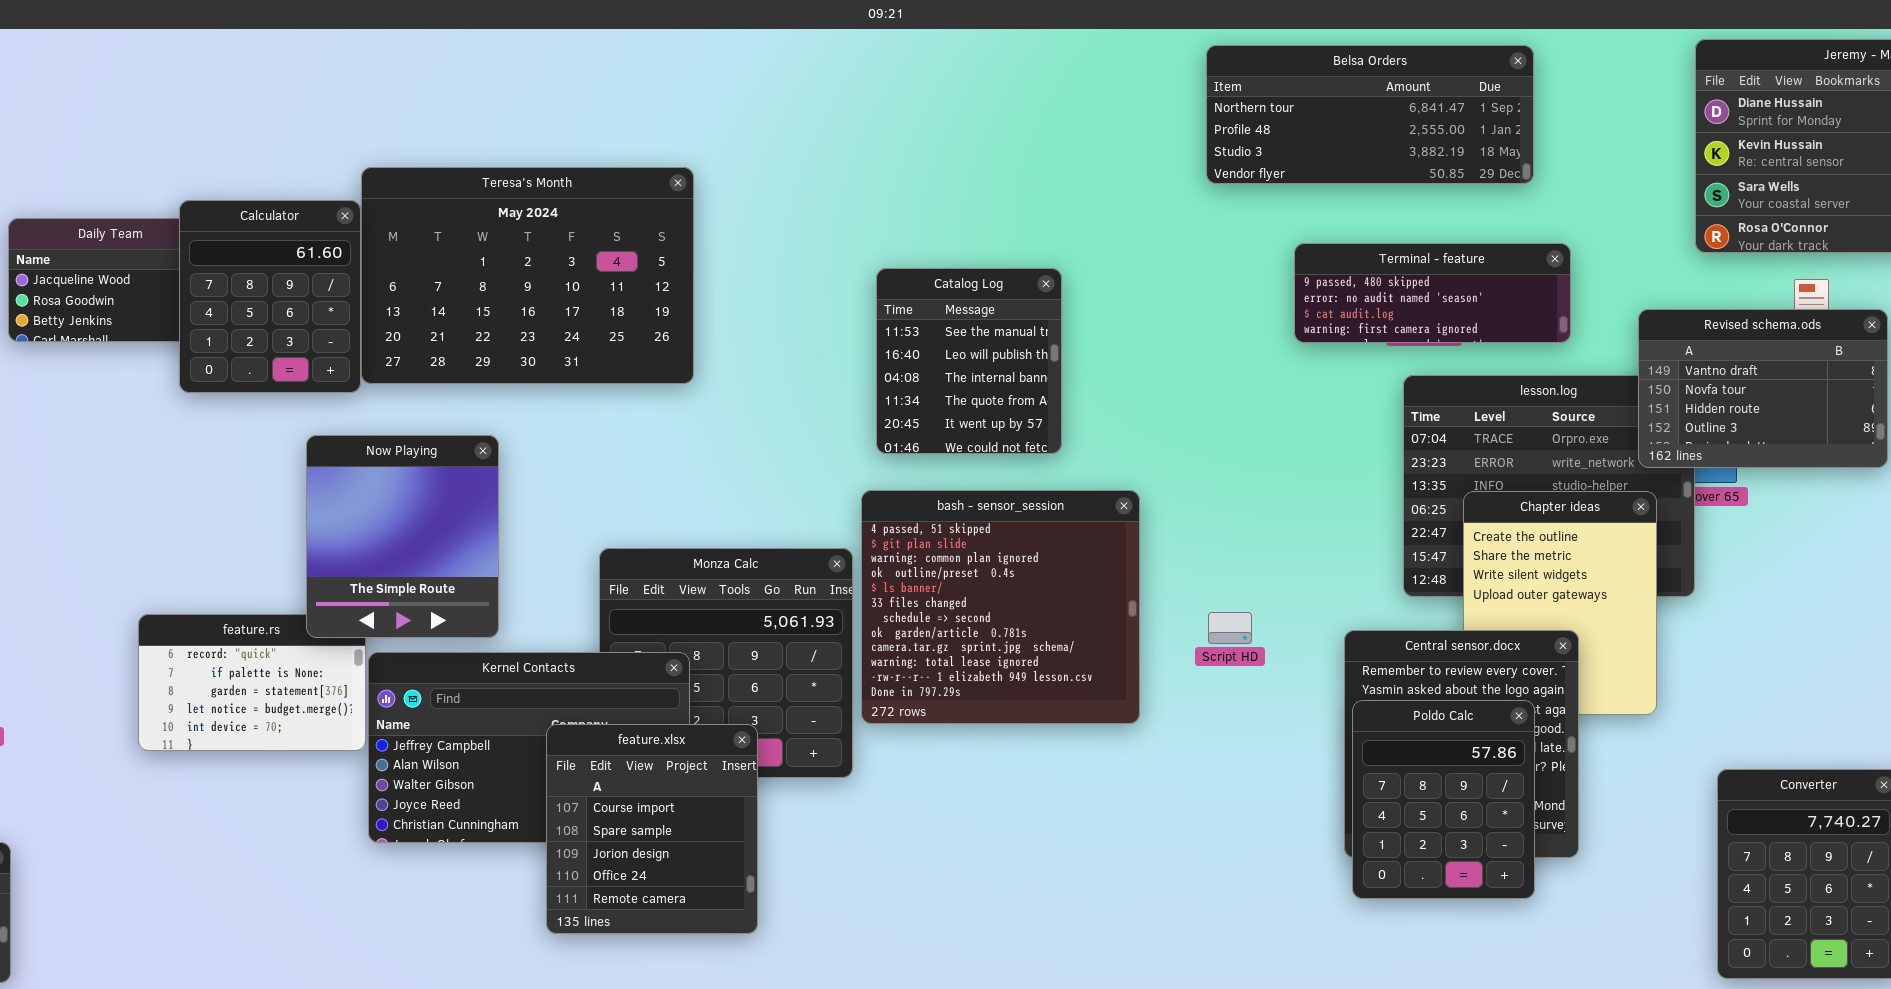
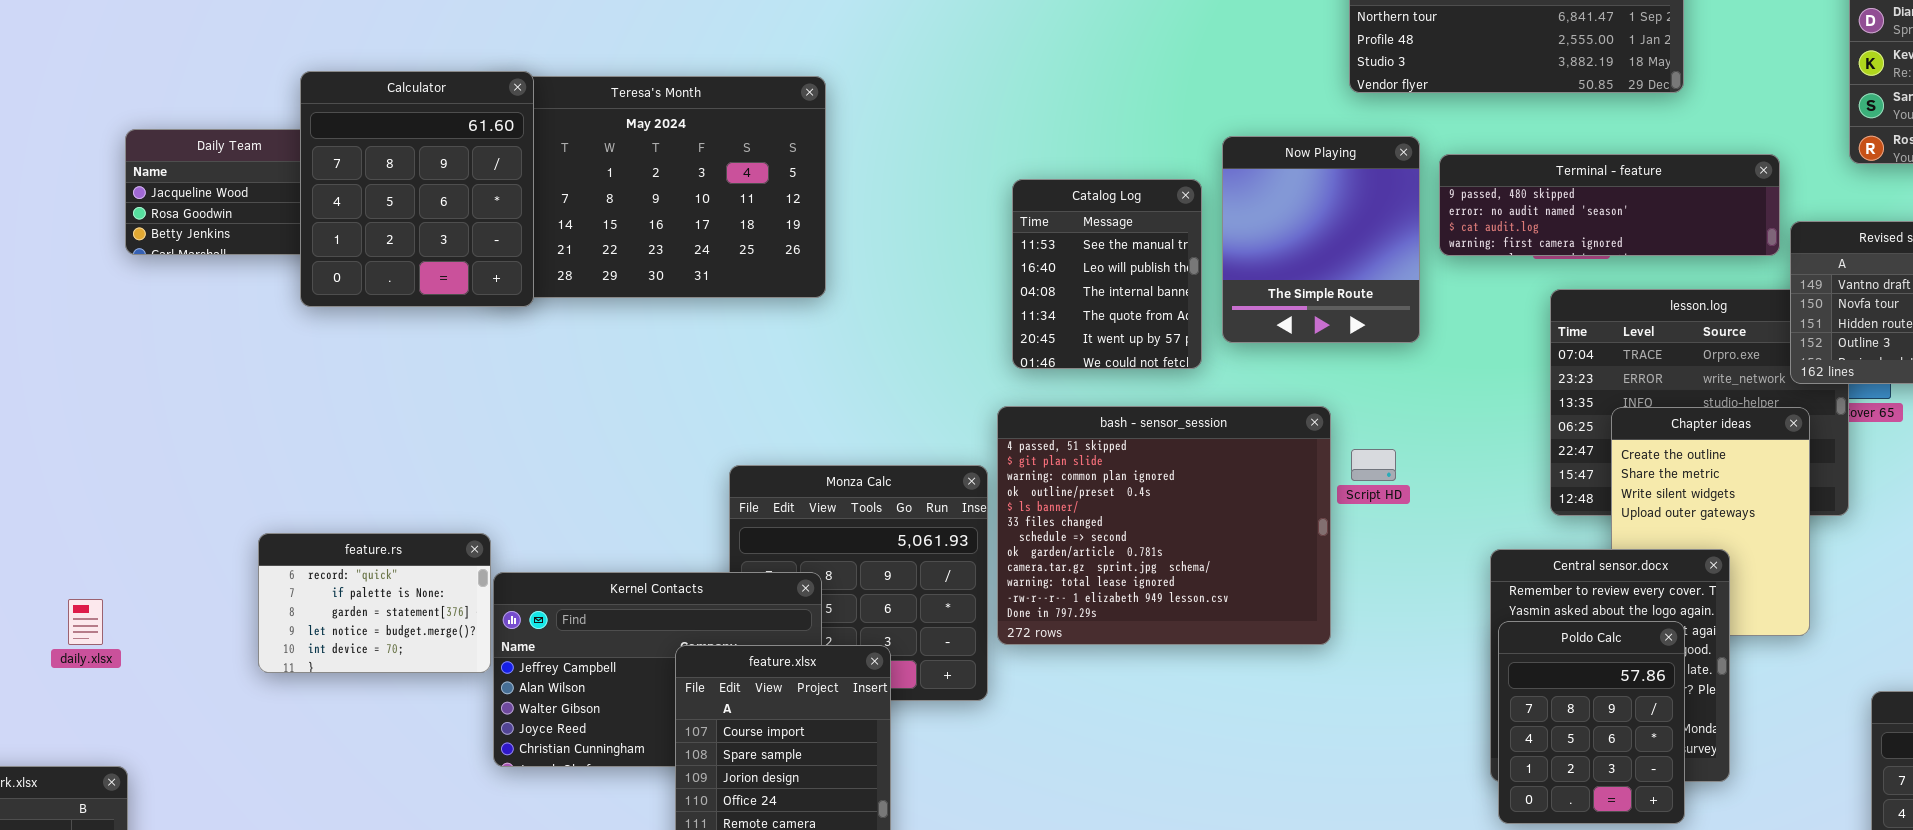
Calculator: [179,200,361,393] -> [300,71,534,307], resized
Terminal - feature: [1294,243,1571,343] -> [1439,154,1780,256], resized
Now Playing: [306,435,499,638] -> [1222,136,1420,343], moved
bash - sensor_session: [861,490,1140,724] -> [997,406,1331,645], resized
Script HD: [1208,612,1252,644] -> [1351,449,1396,481], moved

